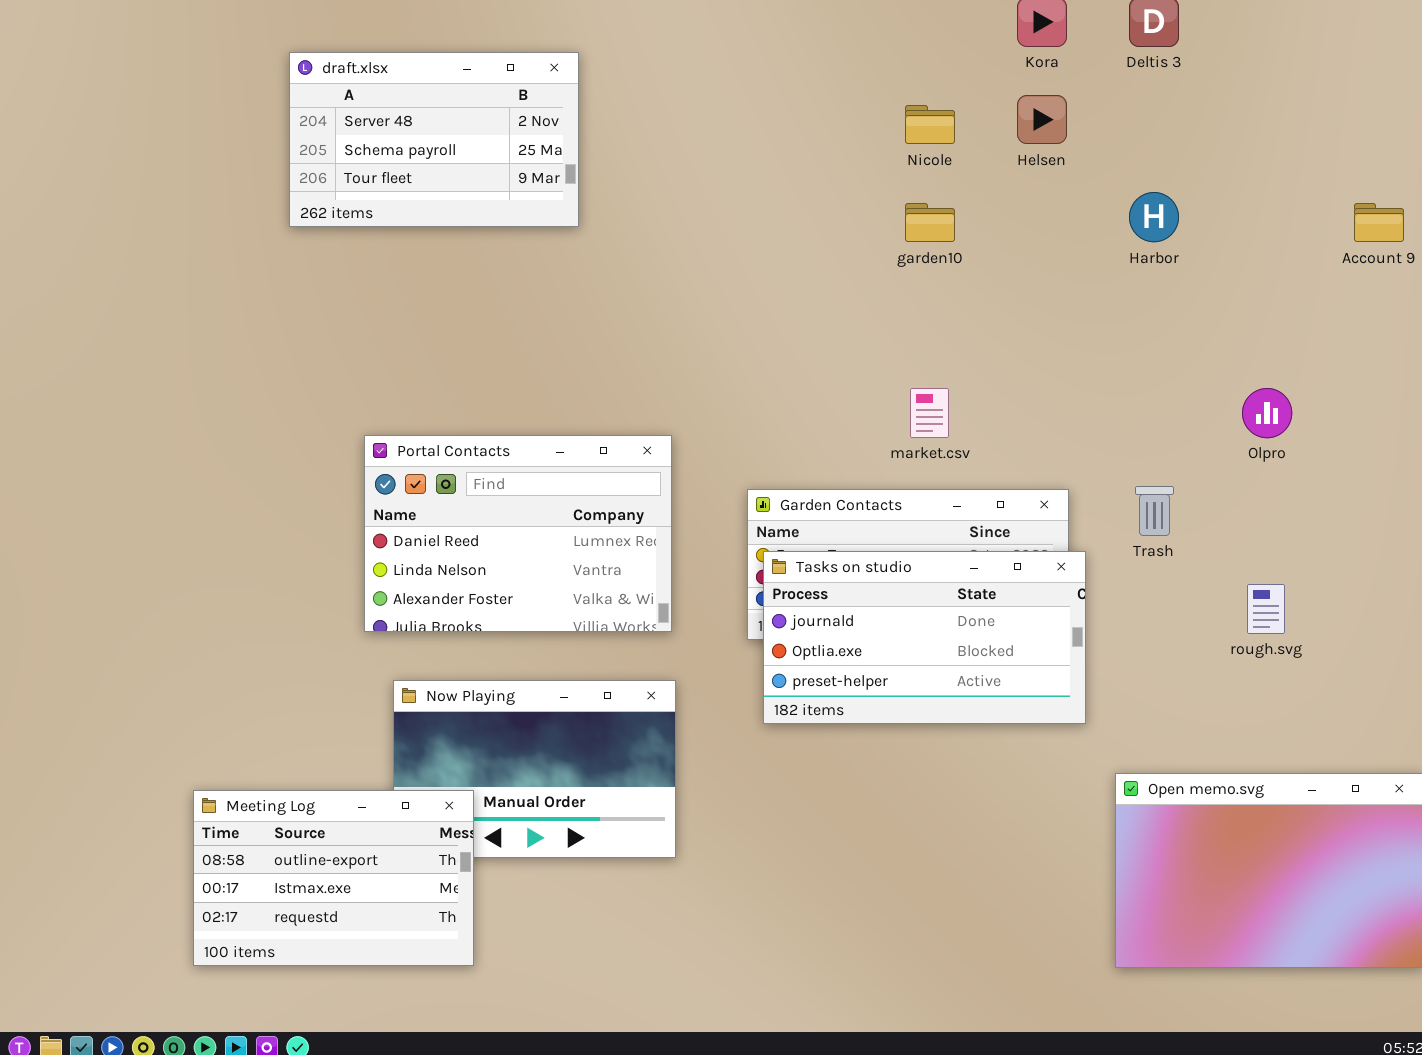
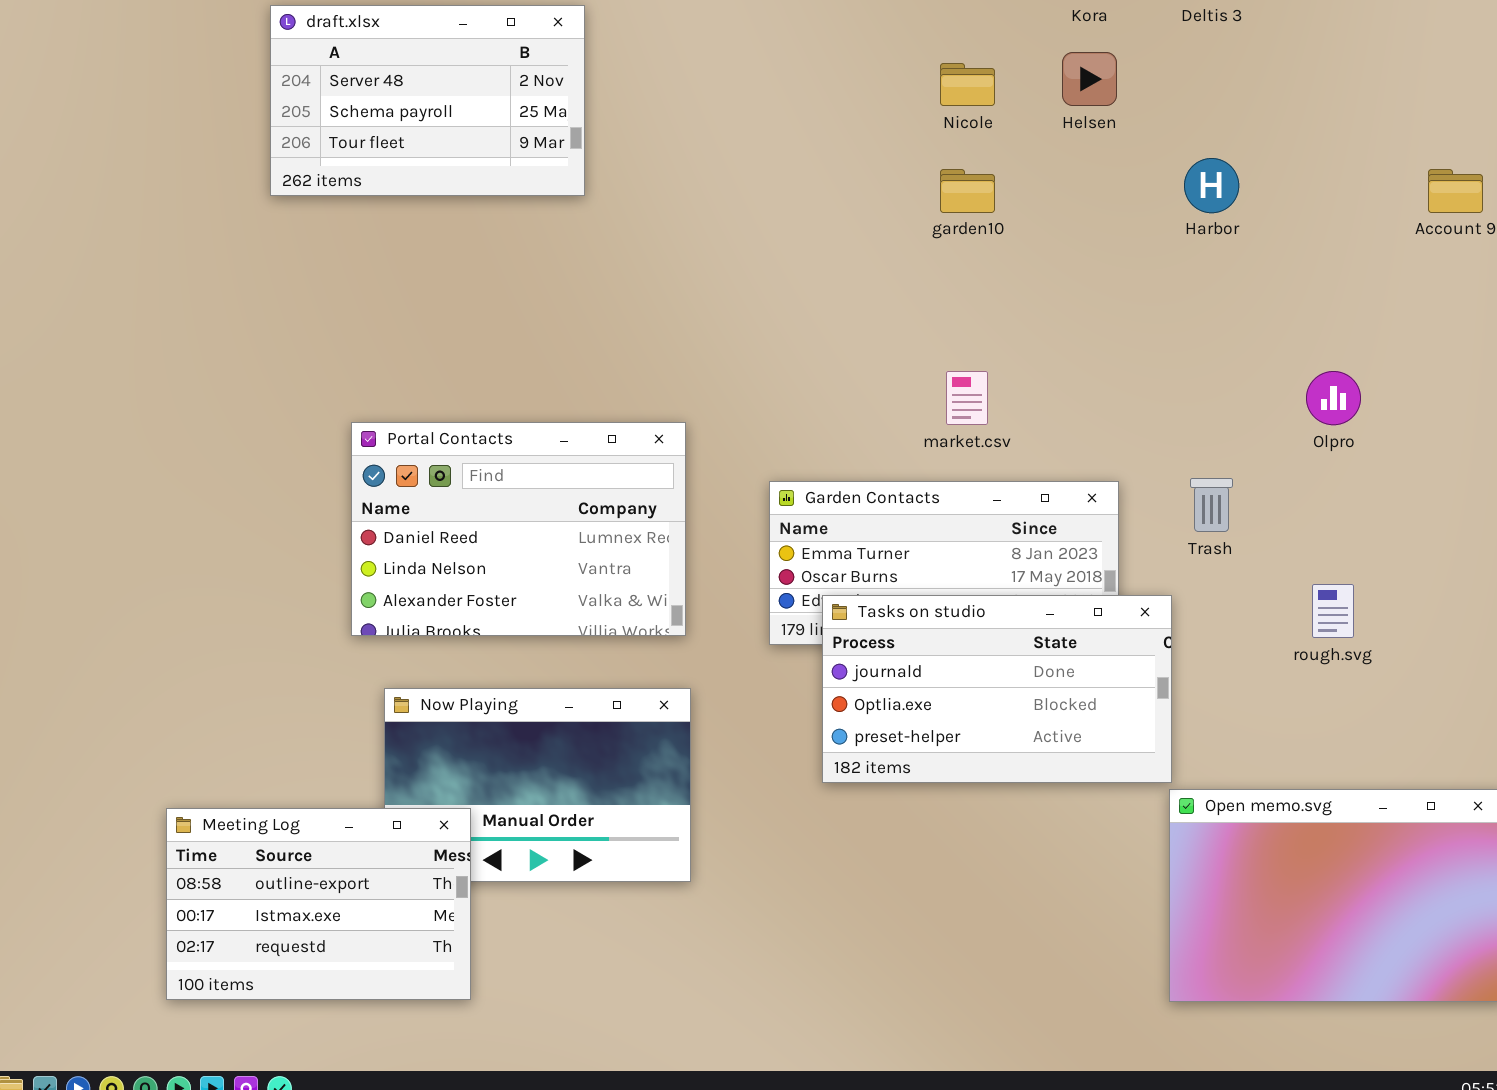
Tasks on studio: [763,551,1086,724] -> [822,595,1172,783], moved

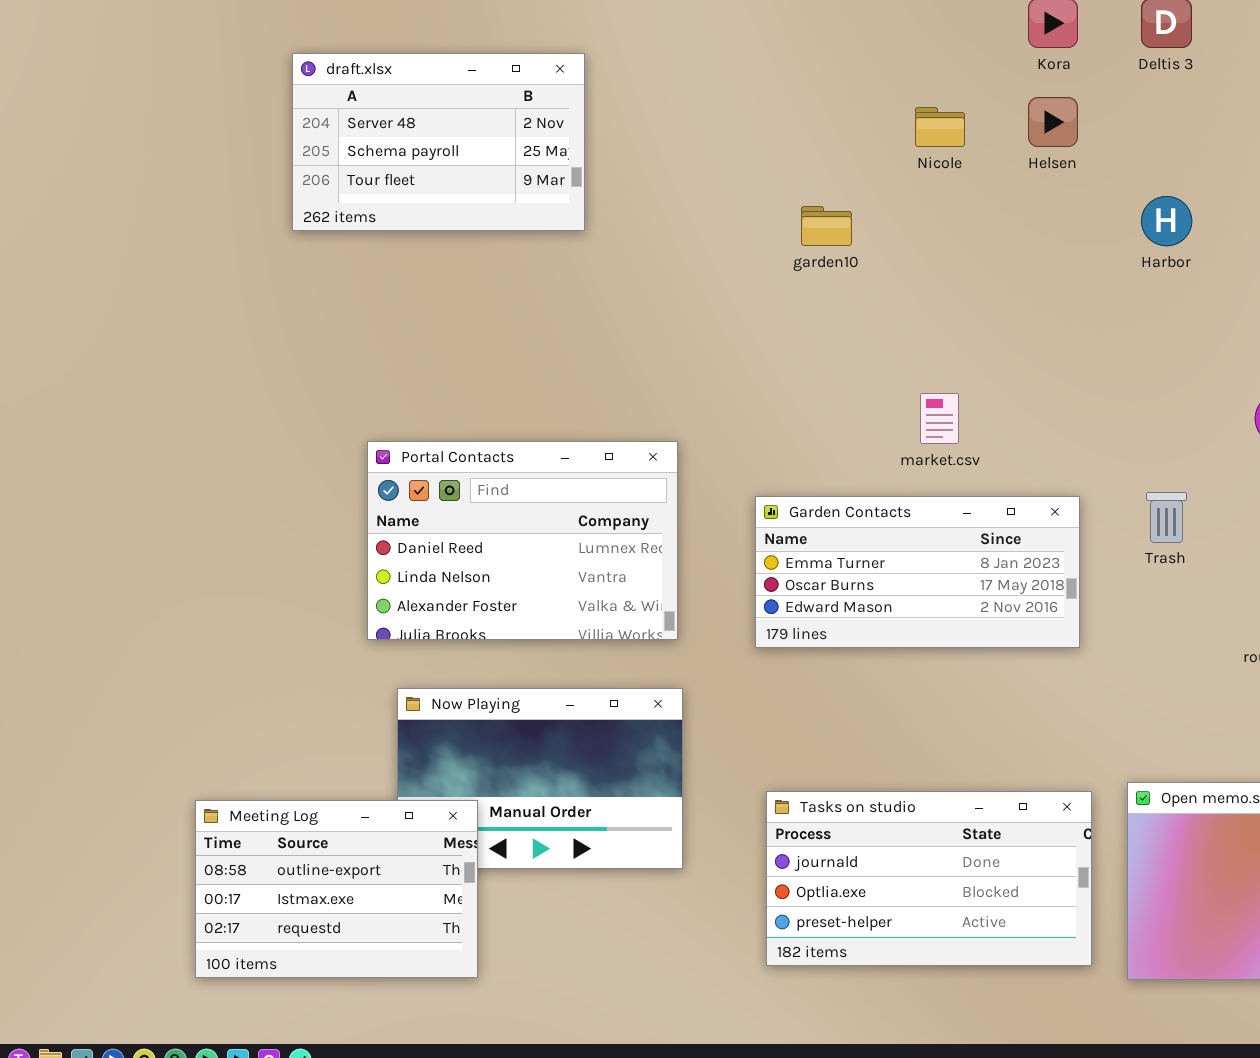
garden10: [940,169,995,213] -> [801,206,852,246], moved
Tasks on studio: [822,595,1172,783] -> [766,791,1092,966], moved

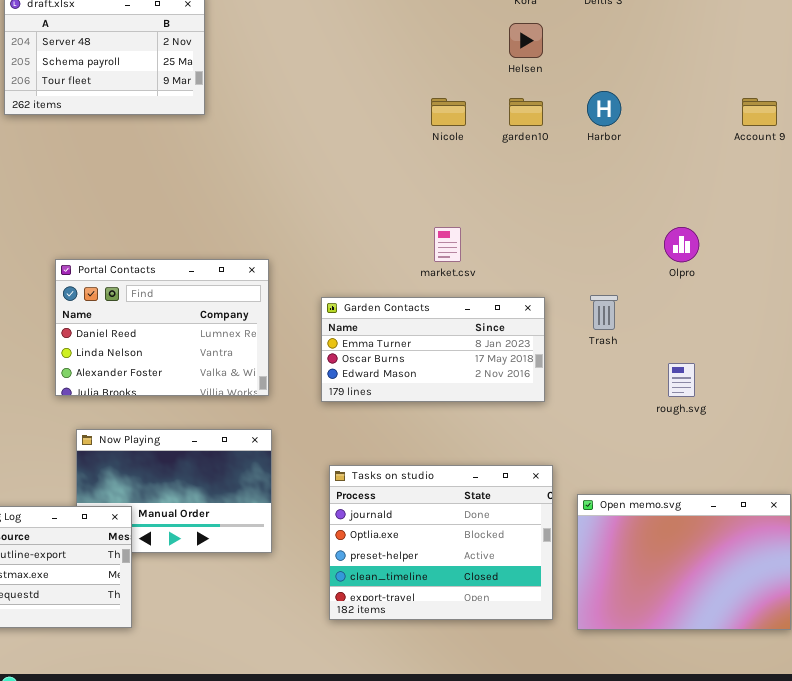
Nicole: [915,107,965,147] -> [431,98,466,126], moved
garden10: [801,206,852,246] -> [509,98,543,126], moved
Tasks on studio: [766,791,1092,966] -> [329,465,553,620], resized

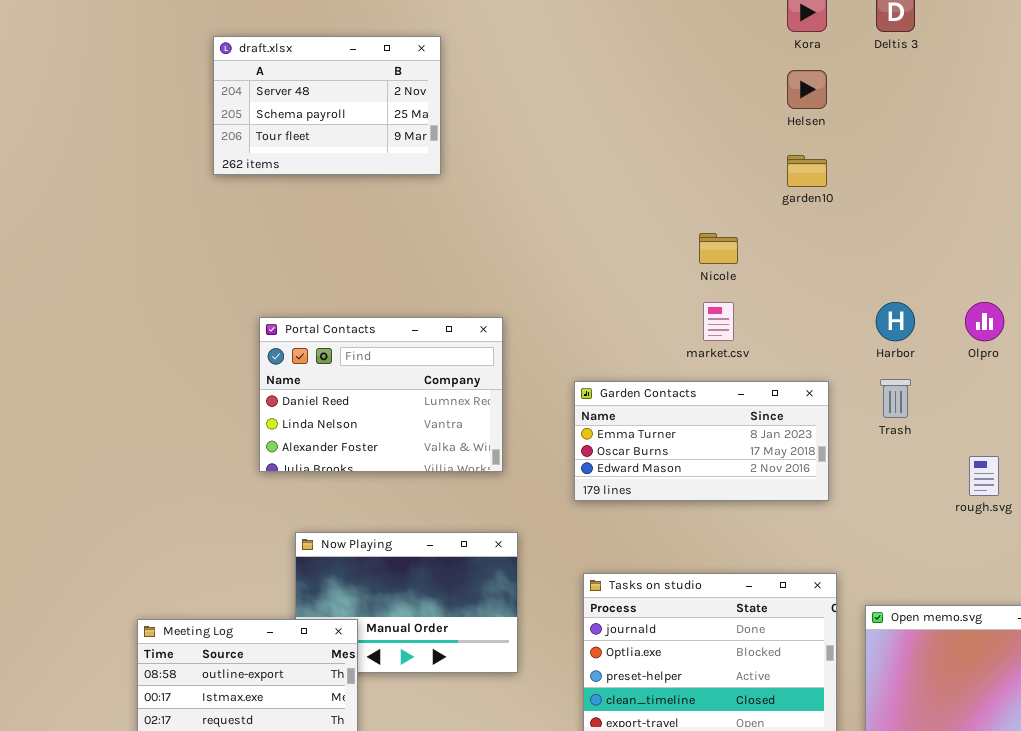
Harbor: [587,91,621,126] -> [876,302,915,341], moved
Nicole: [431,98,466,126] -> [699,233,738,264], moved
Portal Contacts: [55,259,269,396] -> [259,317,503,472], moved

